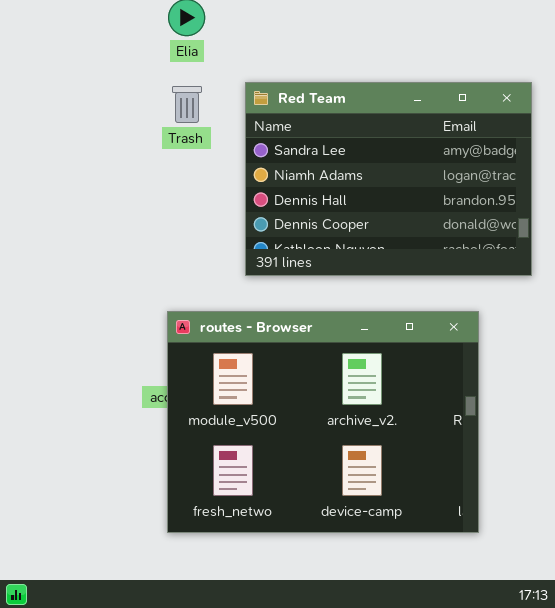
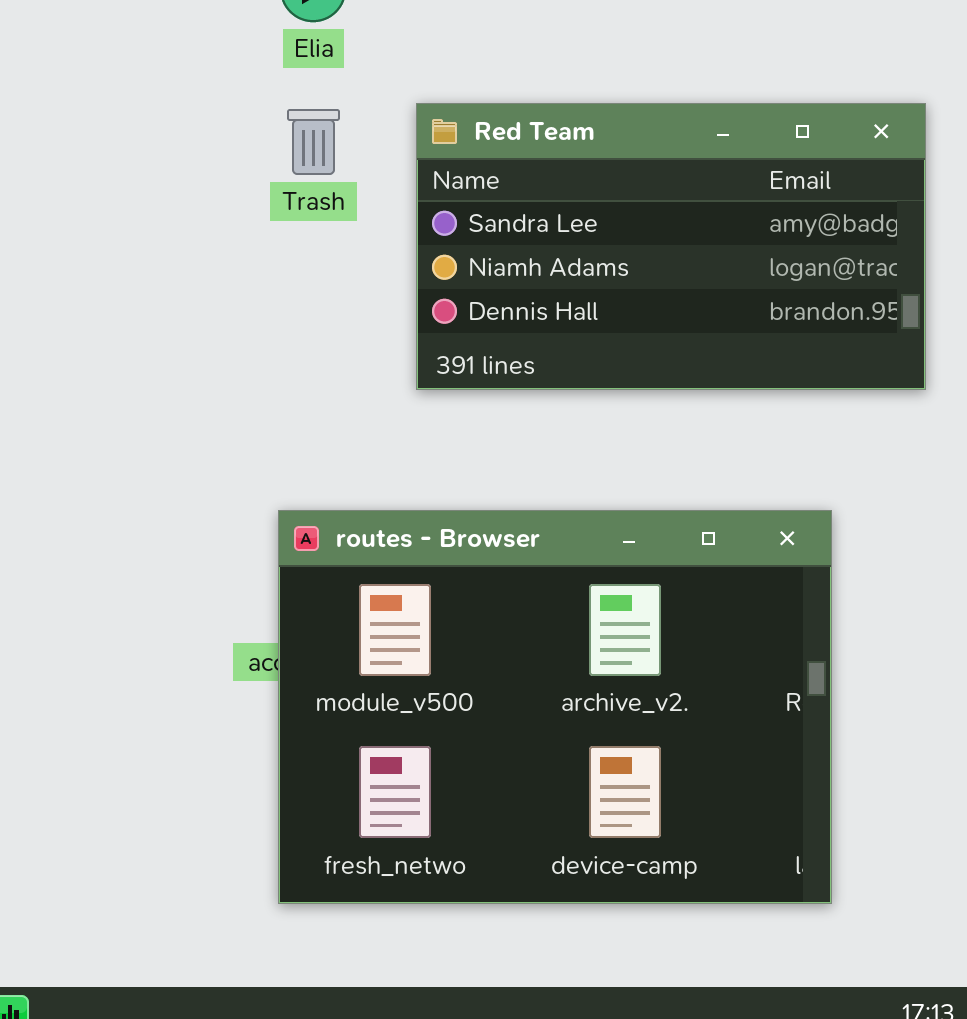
Red Team: [245,82,532,276] -> [416,103,926,390], resized

